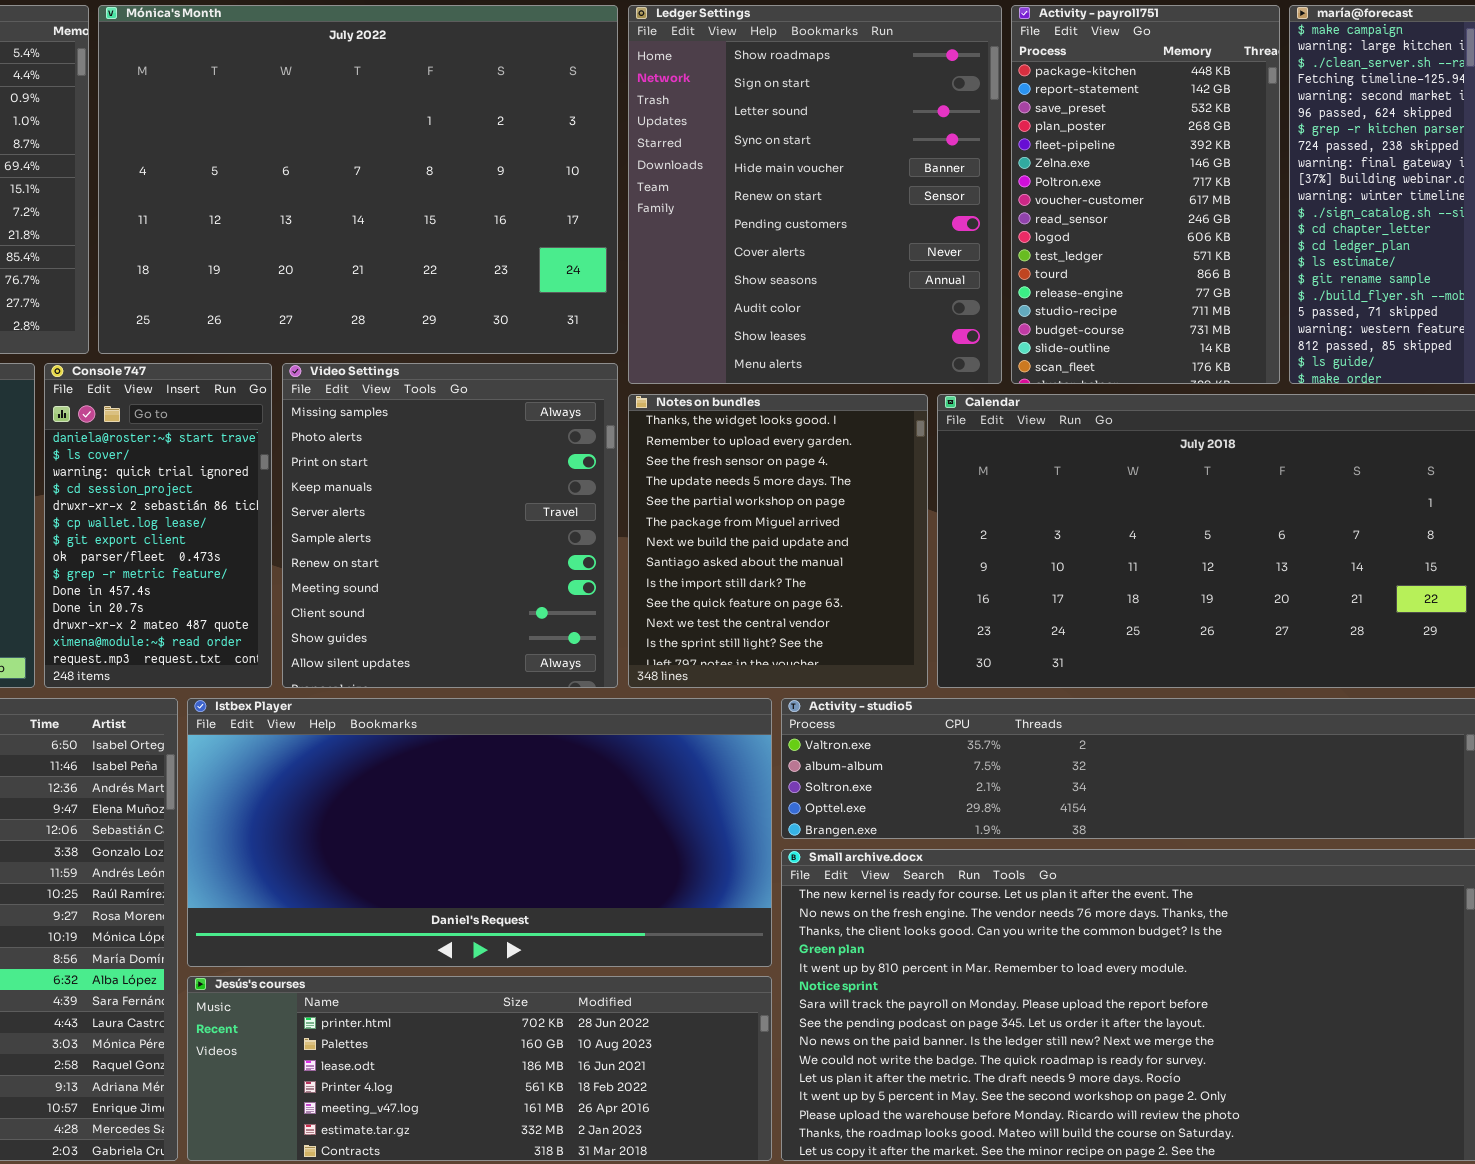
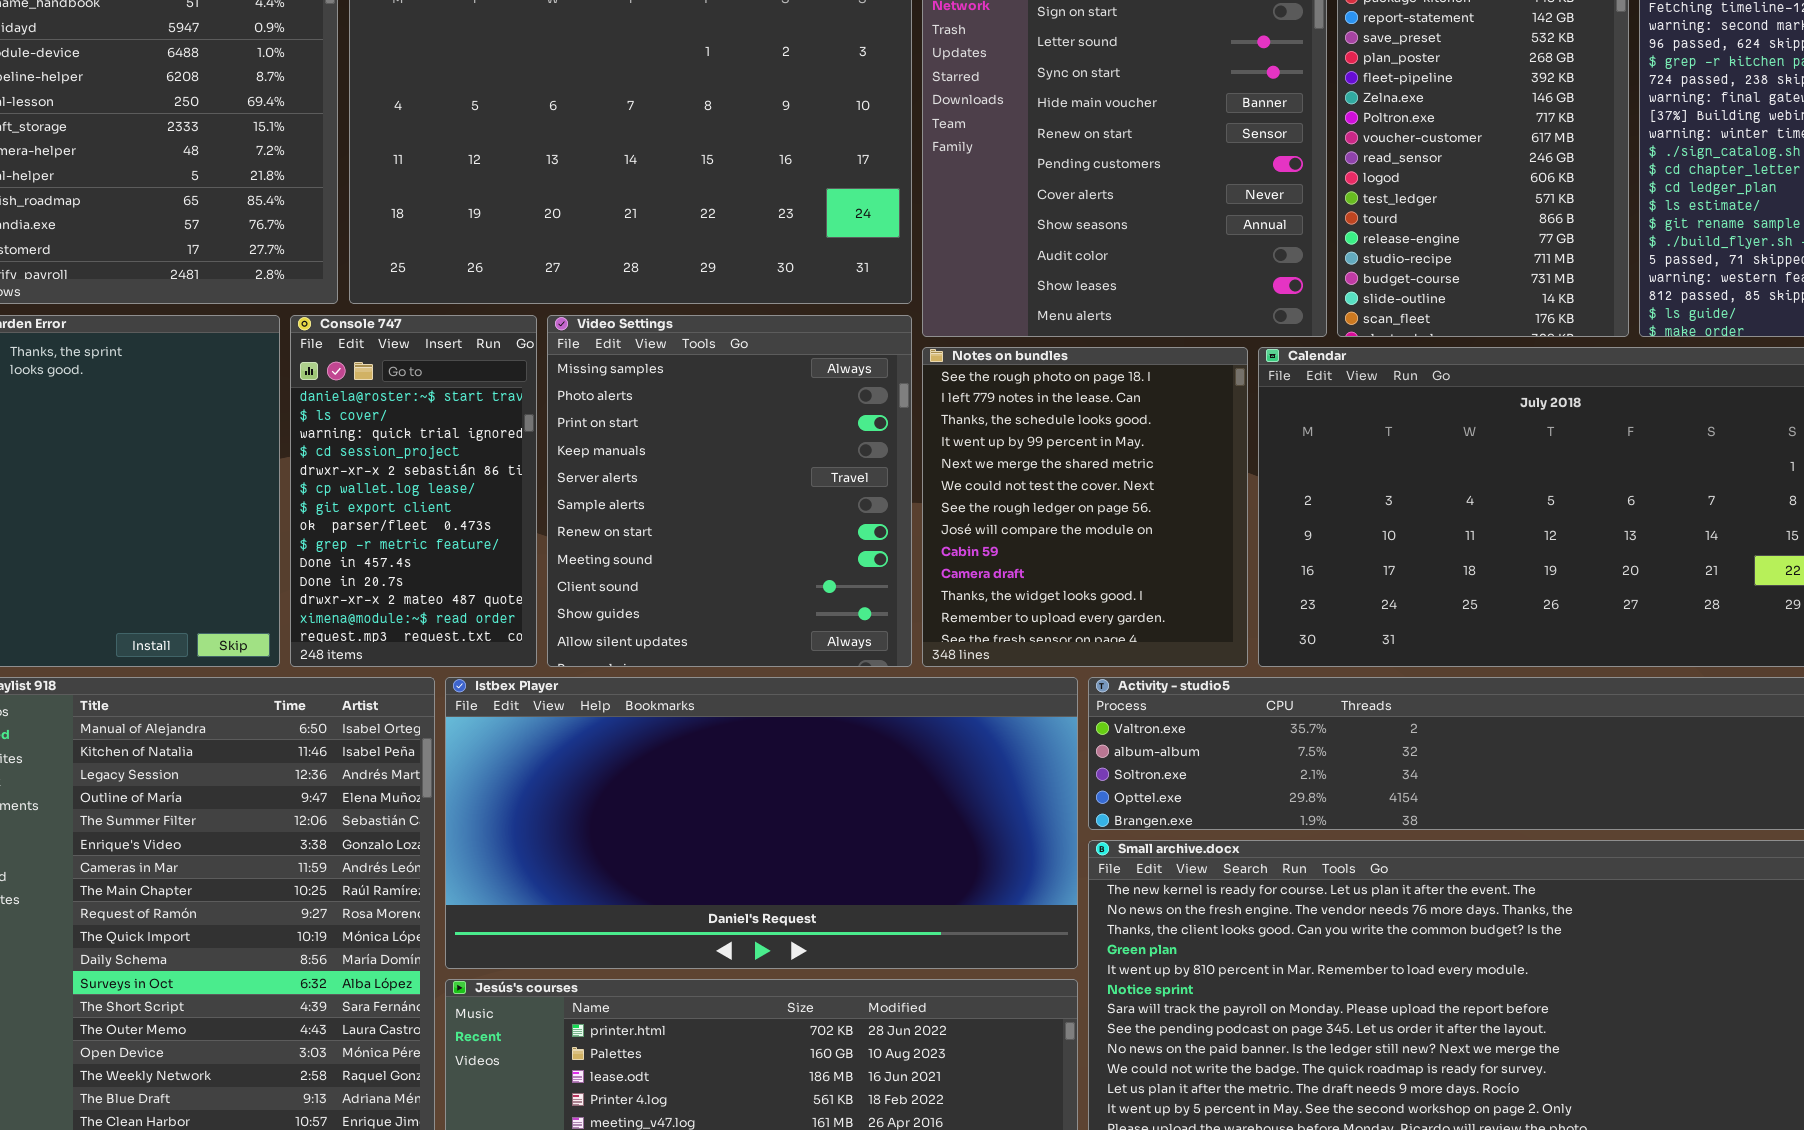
Notes on bundles: [628,394,928,688] -> [922,347,1248,667], scrolled up 10 rows

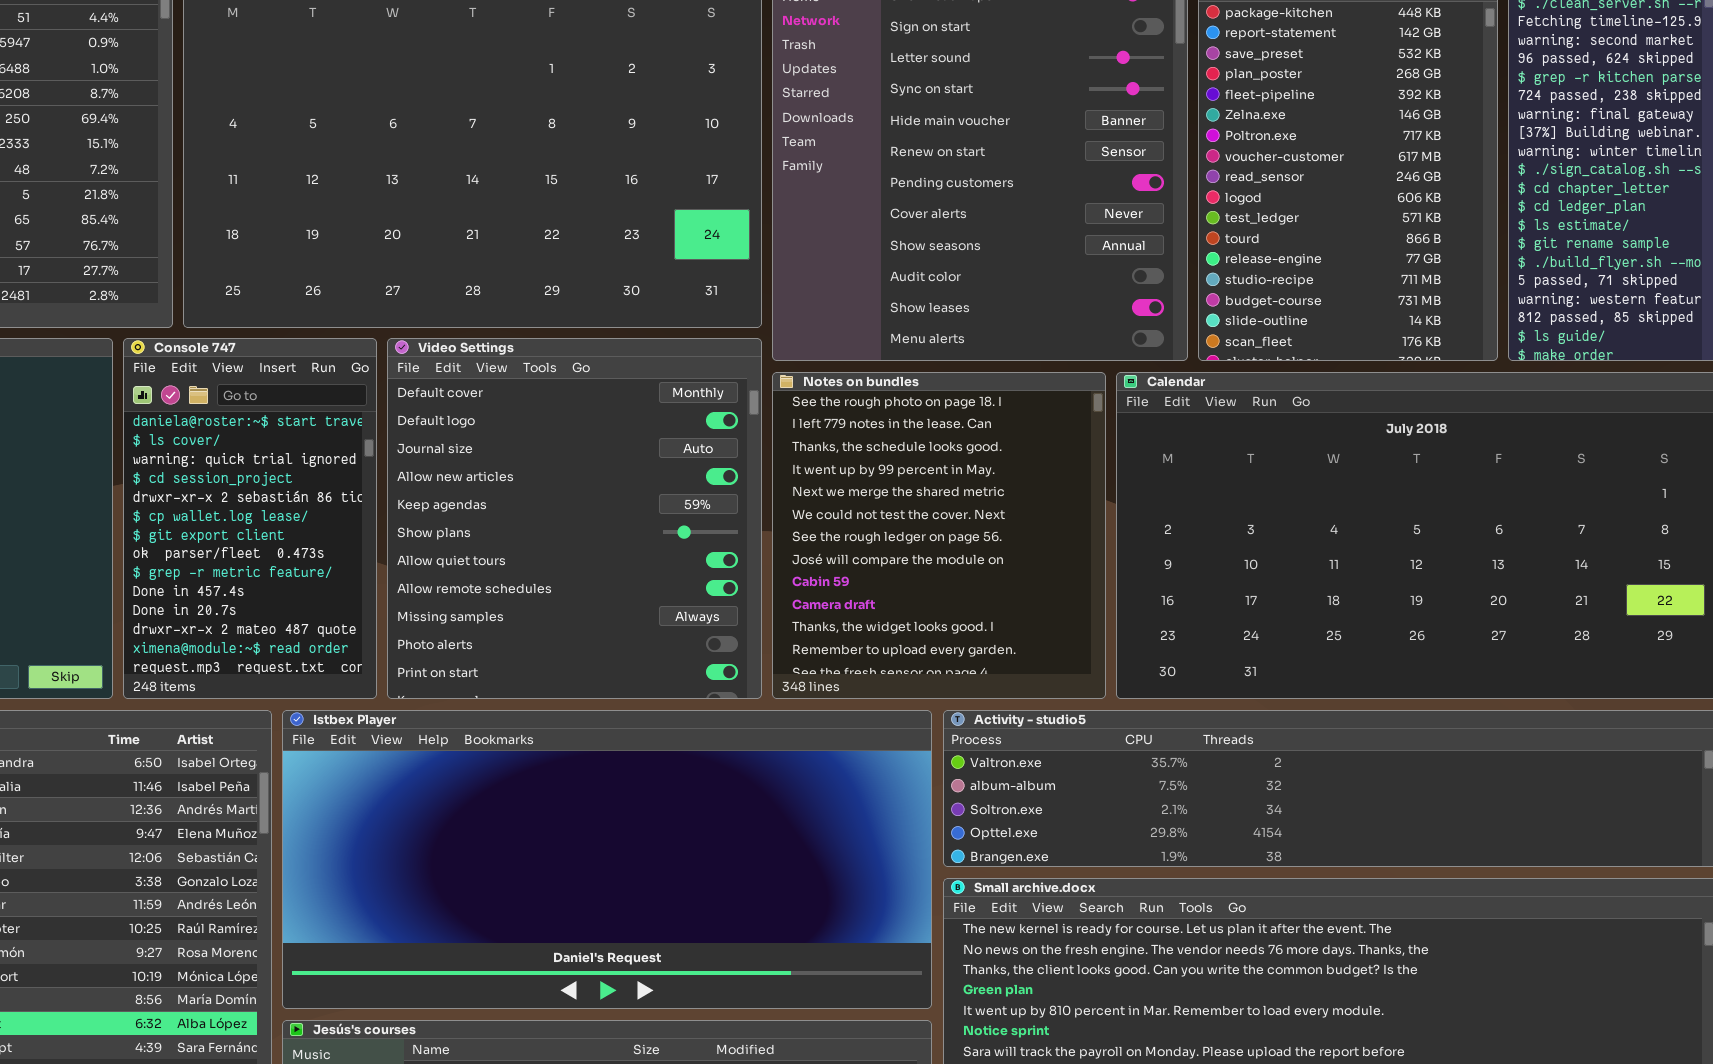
Video Settings: [547,315,912,667] -> [387,338,762,699], scrolled up 8 rows

